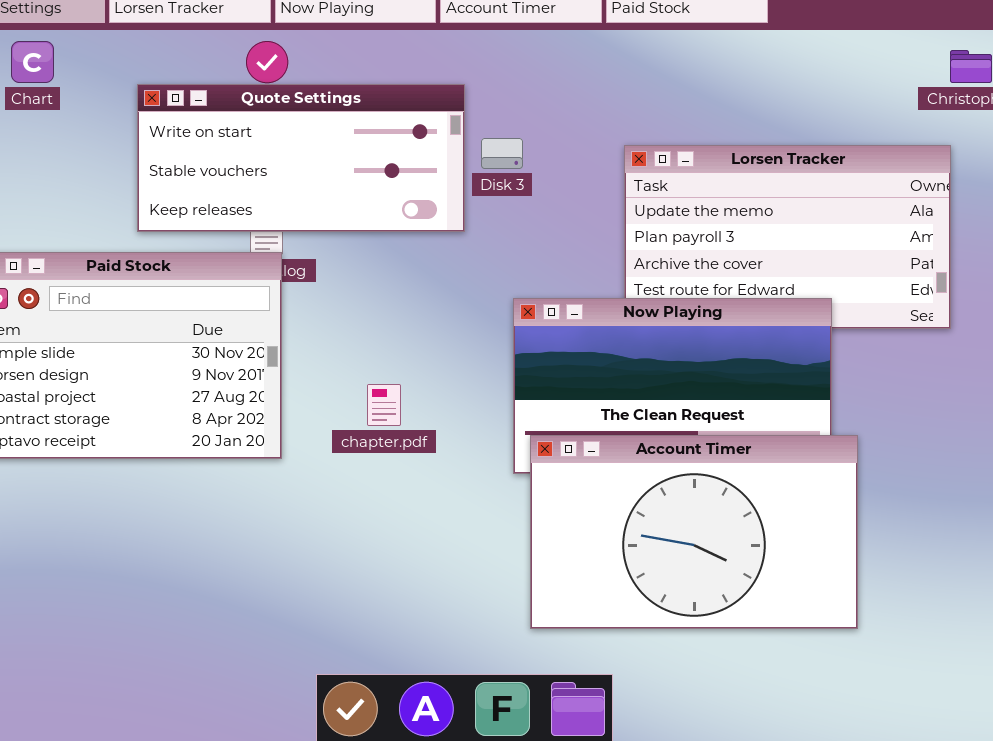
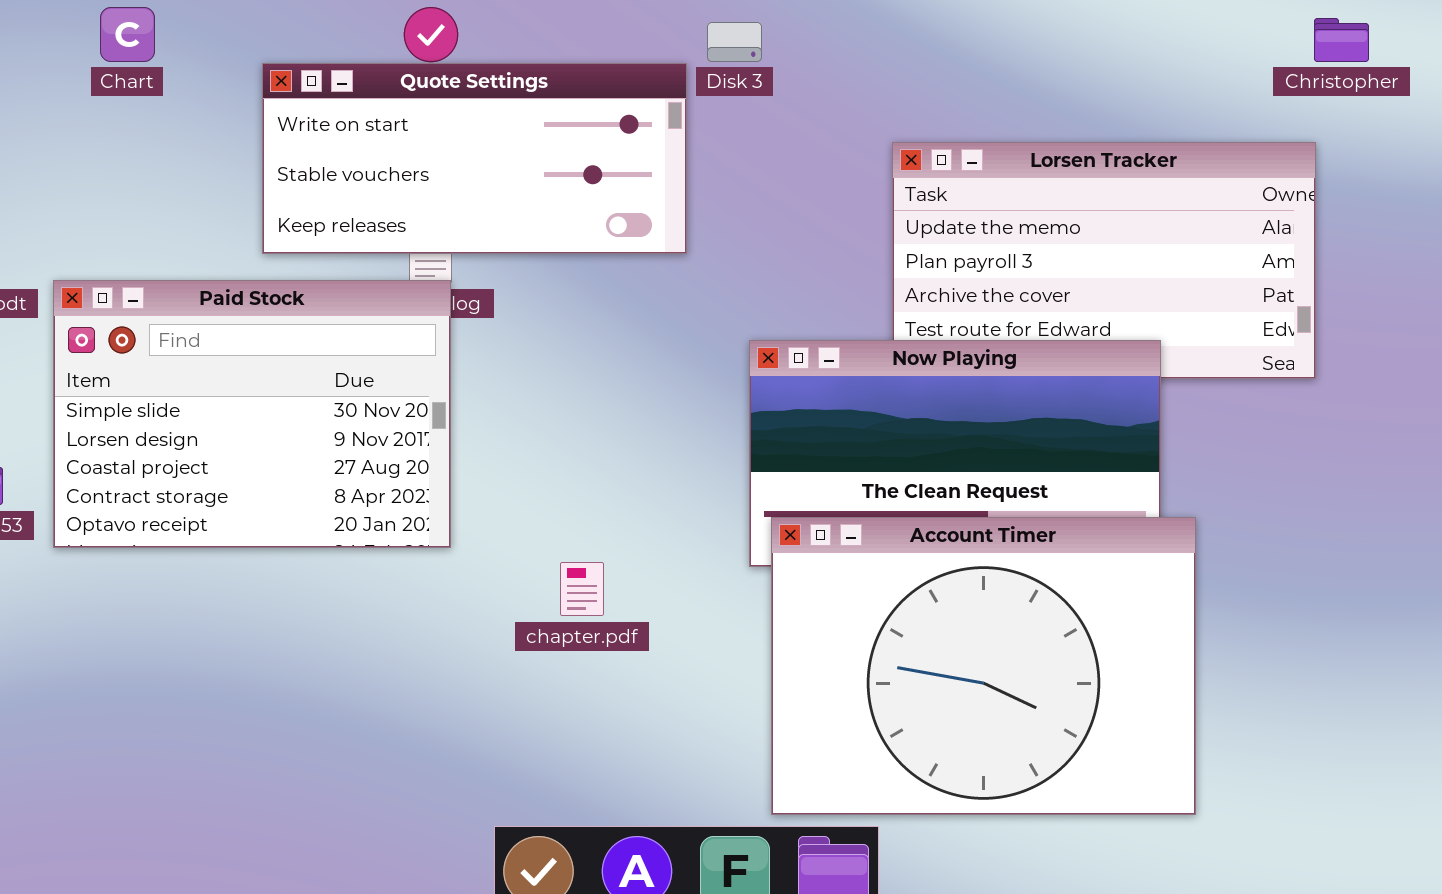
Disk 3: [481,138,523,169] -> [707,22,762,62], moved
chapter.pdf: [367,384,401,426] -> [560,562,604,616], moved
Account Timer: [530,435,858,629] -> [771,517,1196,815], resized

